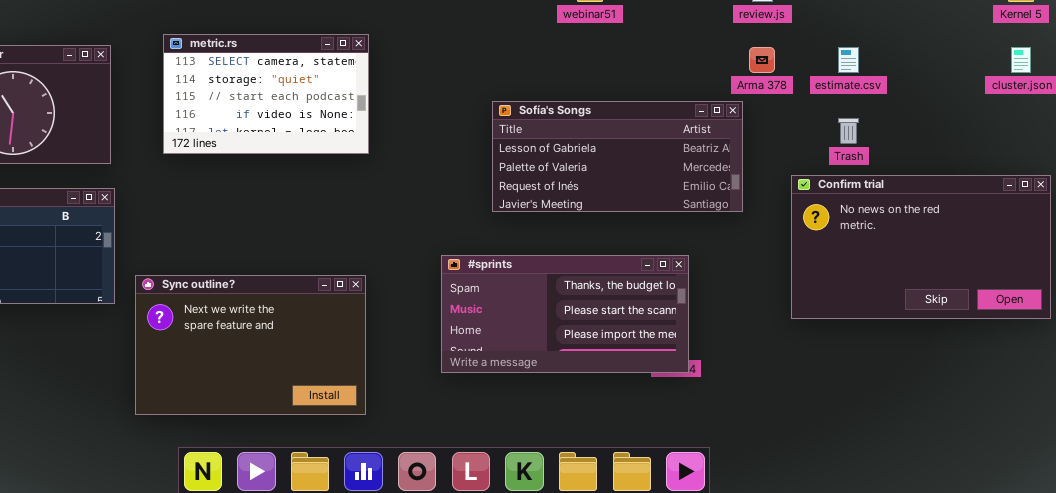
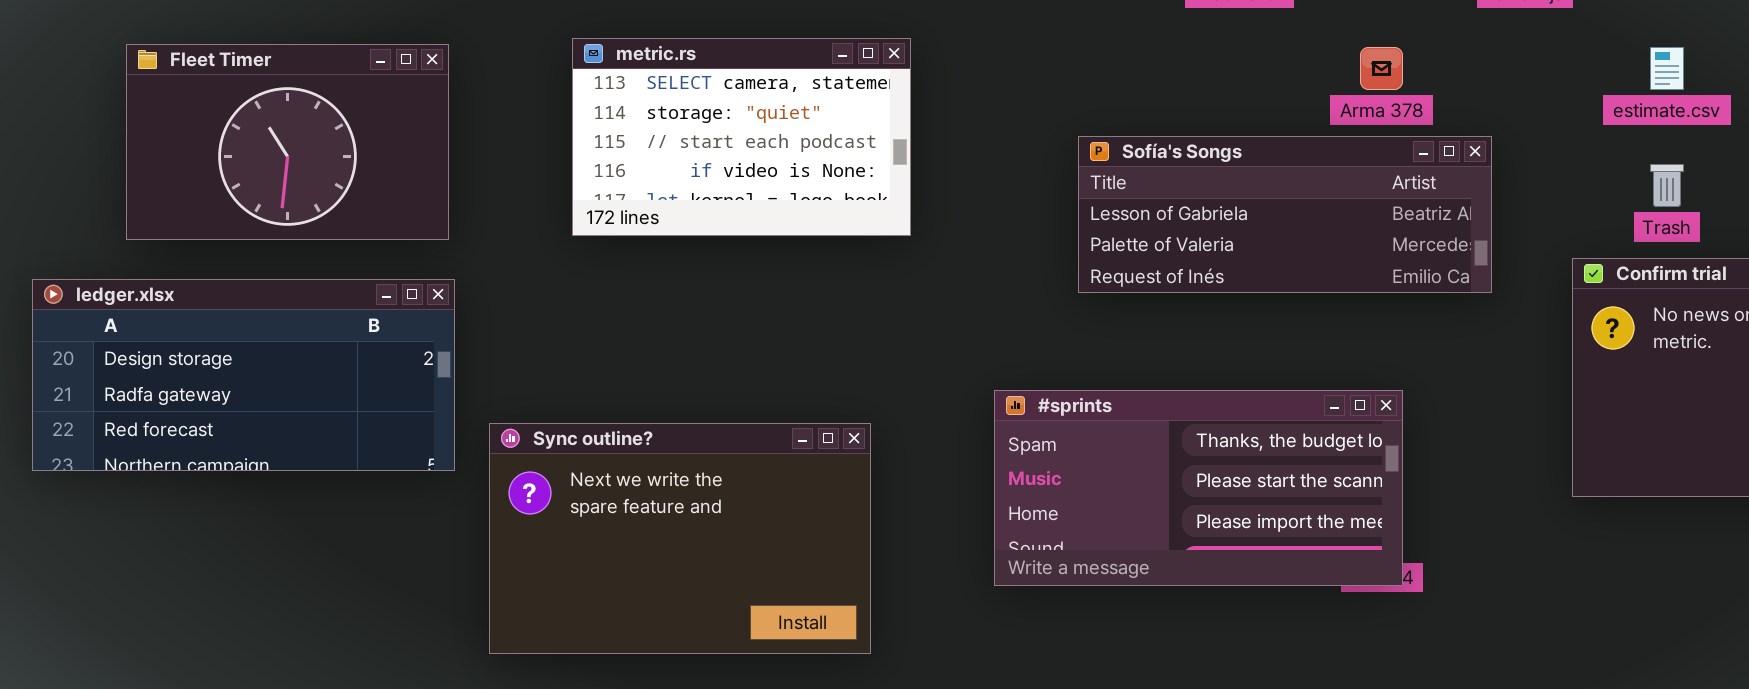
metric.rs: [163,34,369,154] -> [572,38,911,236], moved
Arma 378: [749,47,775,73] -> [1360,47,1403,90], moved
Sofía's Songs: [492,101,743,212] -> [1078,136,1492,293], resized

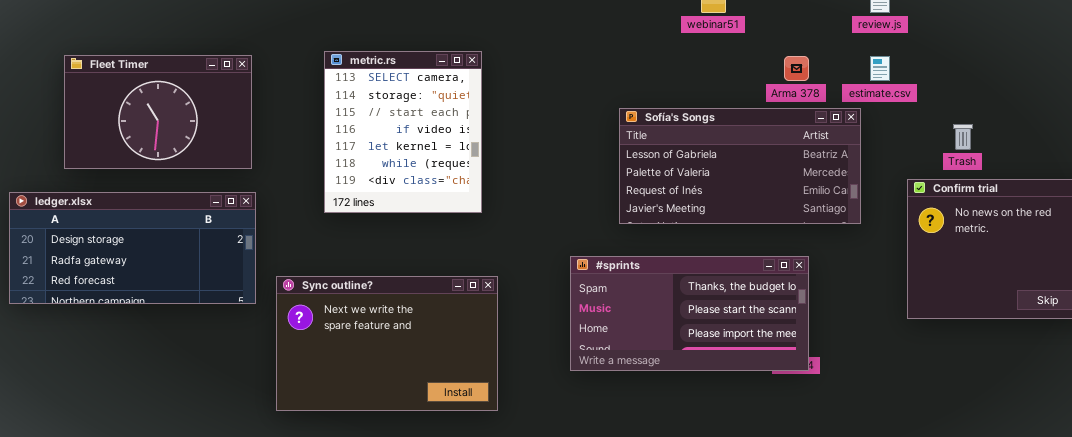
metric.rs: [572,38,911,236] -> [324,51,482,213], resized
estimate.csv: [1650,47,1684,90] -> [870,56,890,81], moved
Sofía's Songs: [1078,136,1492,293] -> [619,108,861,224], resized

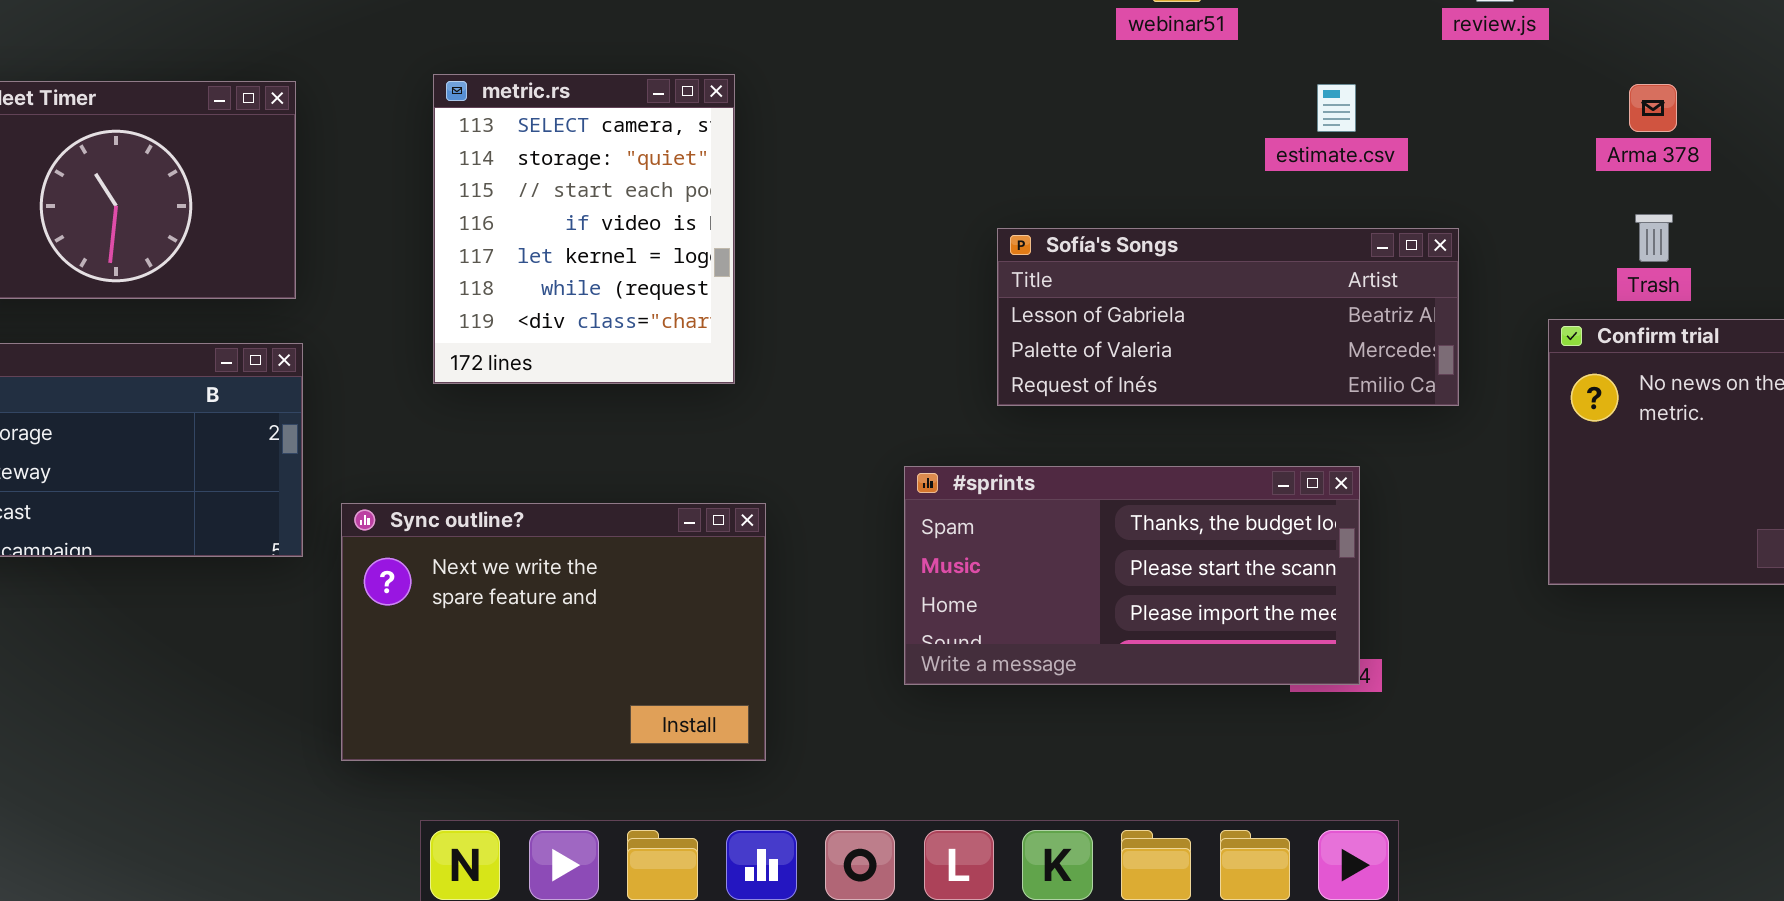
Arma 378: [784,56,809,81] -> [1629,84,1677,132], moved
estimate.csv: [870,56,890,81] -> [1317,84,1356,132], moved
Sofía's Songs: [619,108,861,224] -> [997,228,1459,406], resized

